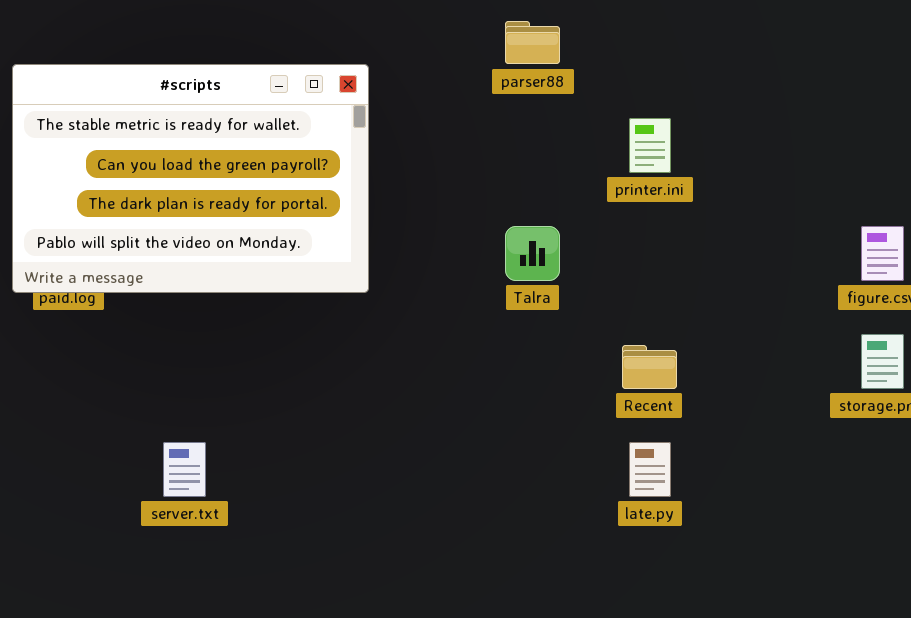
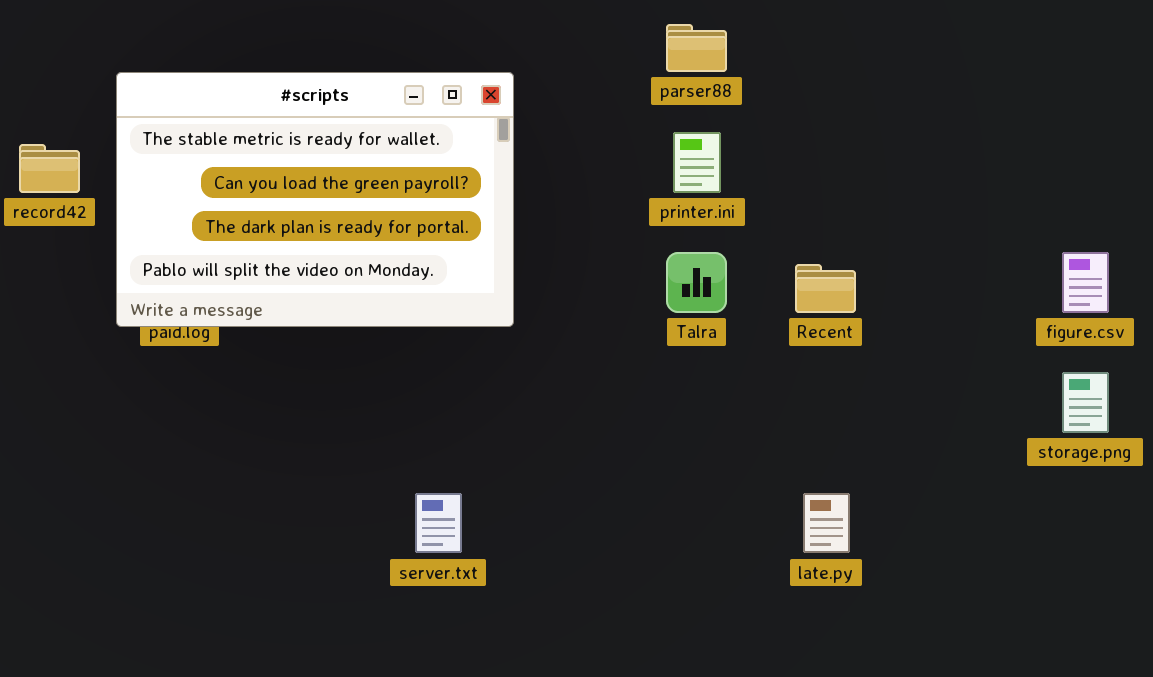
printer.ini: [629,118,671,173] -> [673,132,721,193], moved
Recent: [622,345,677,389] -> [795,264,856,313], moved
server.txt: [163,442,206,497] -> [415,493,462,553], moved

